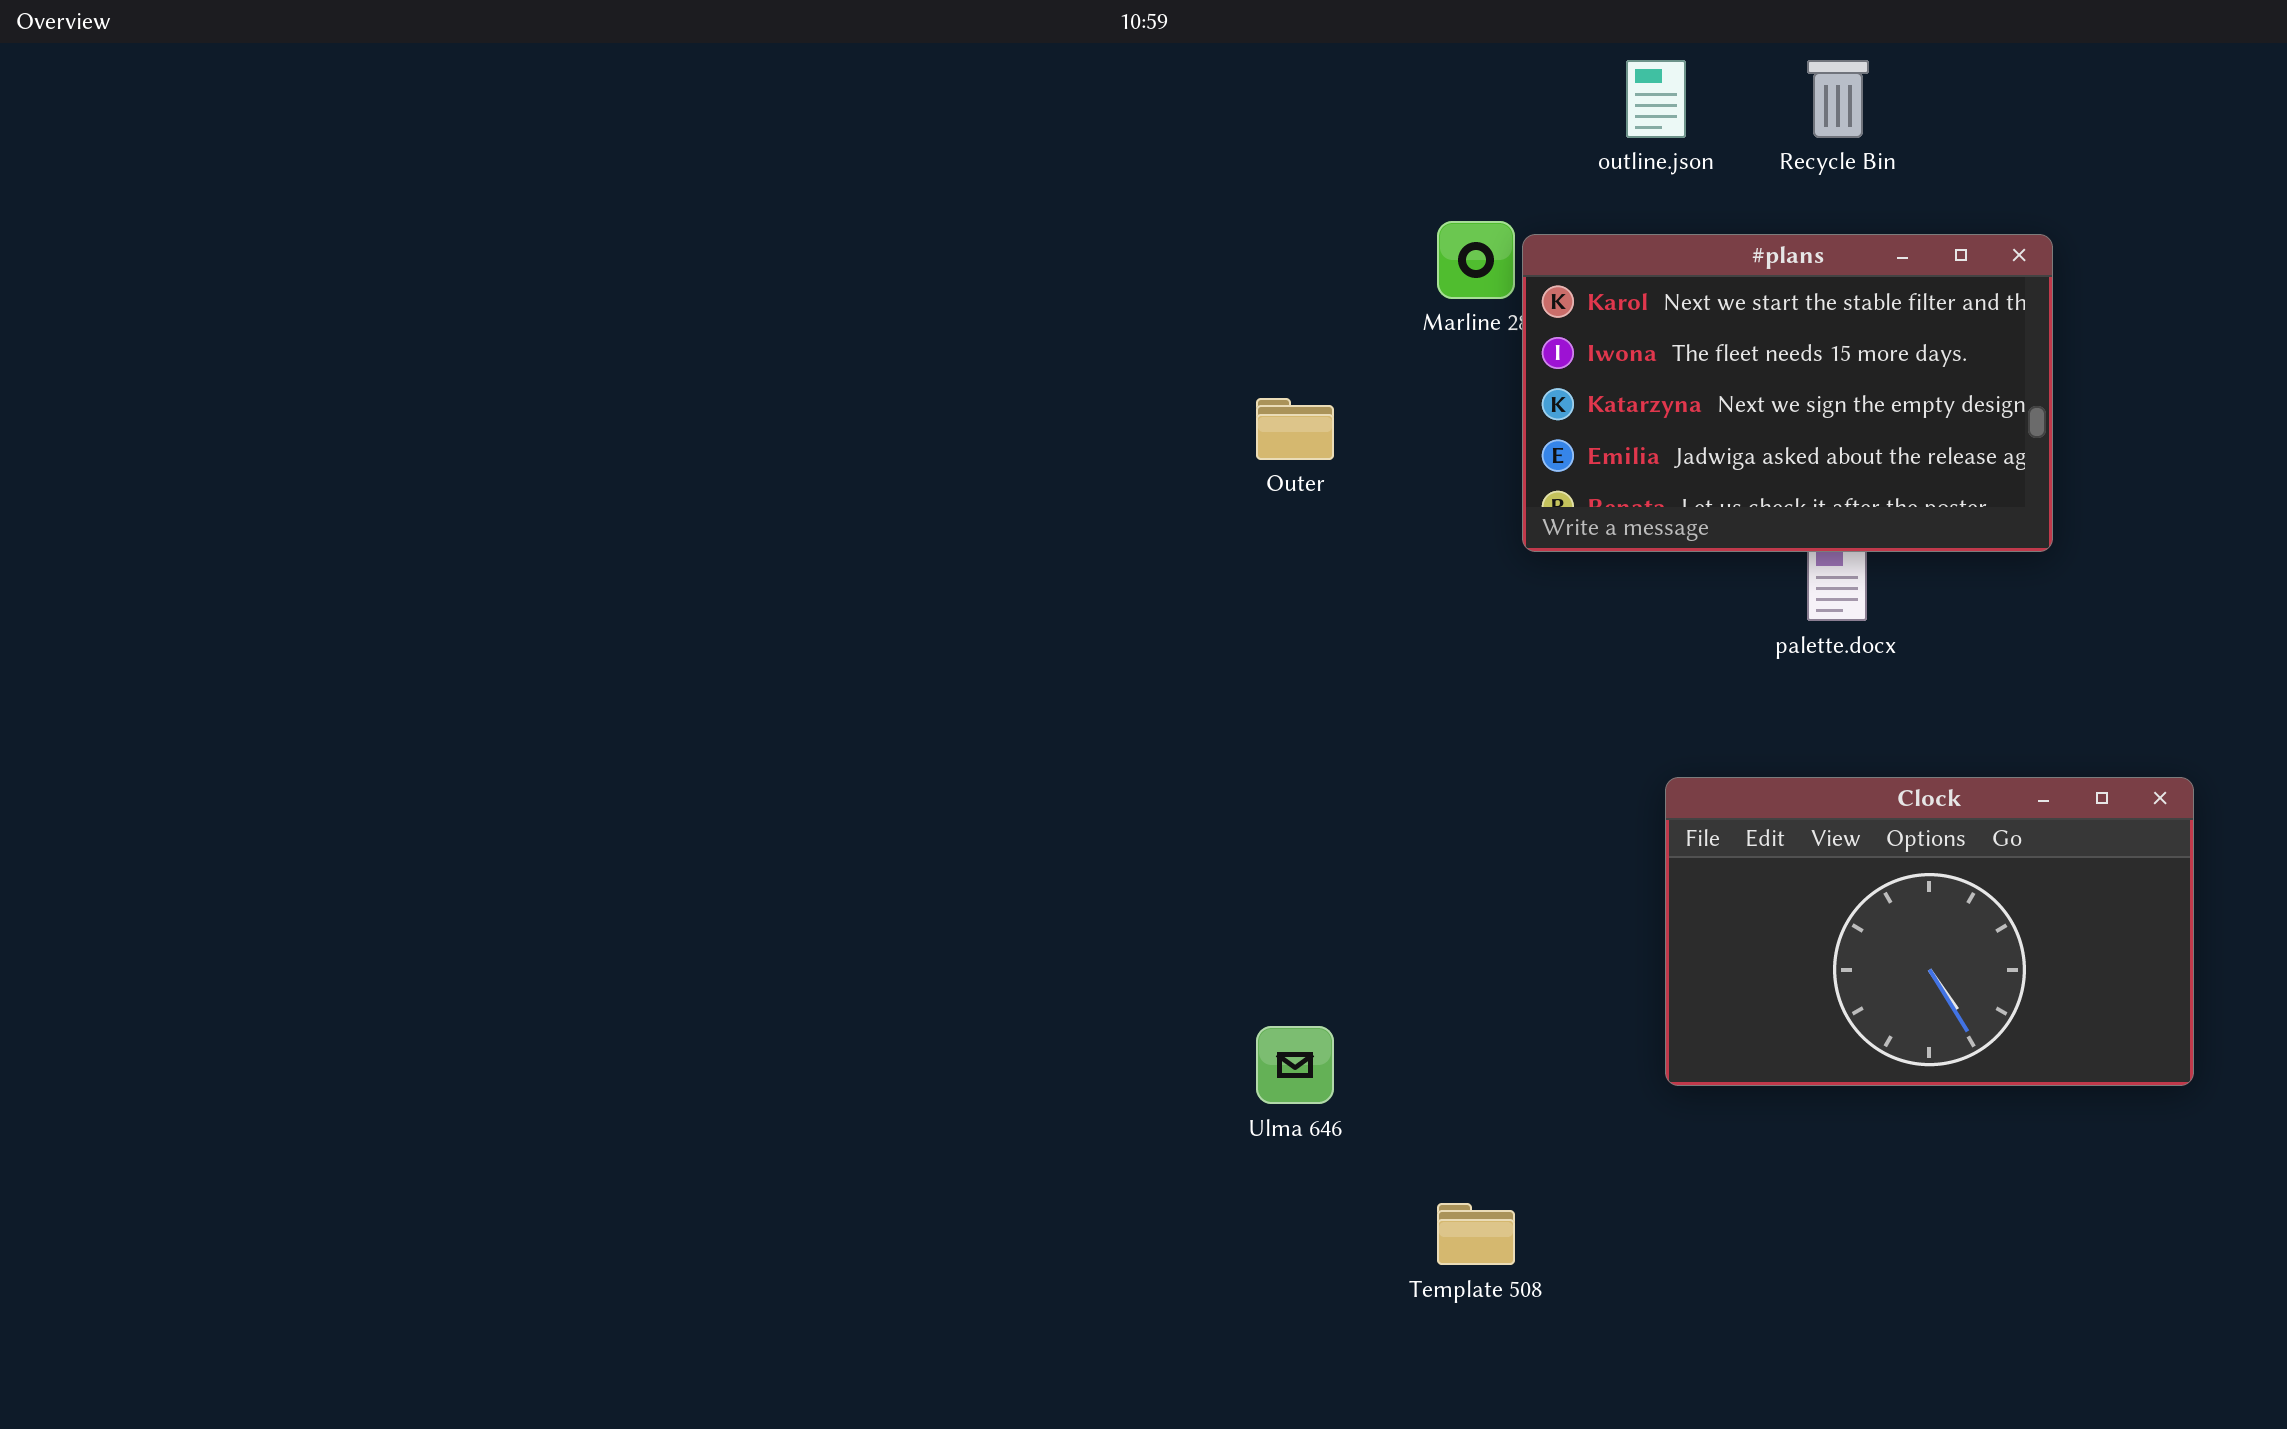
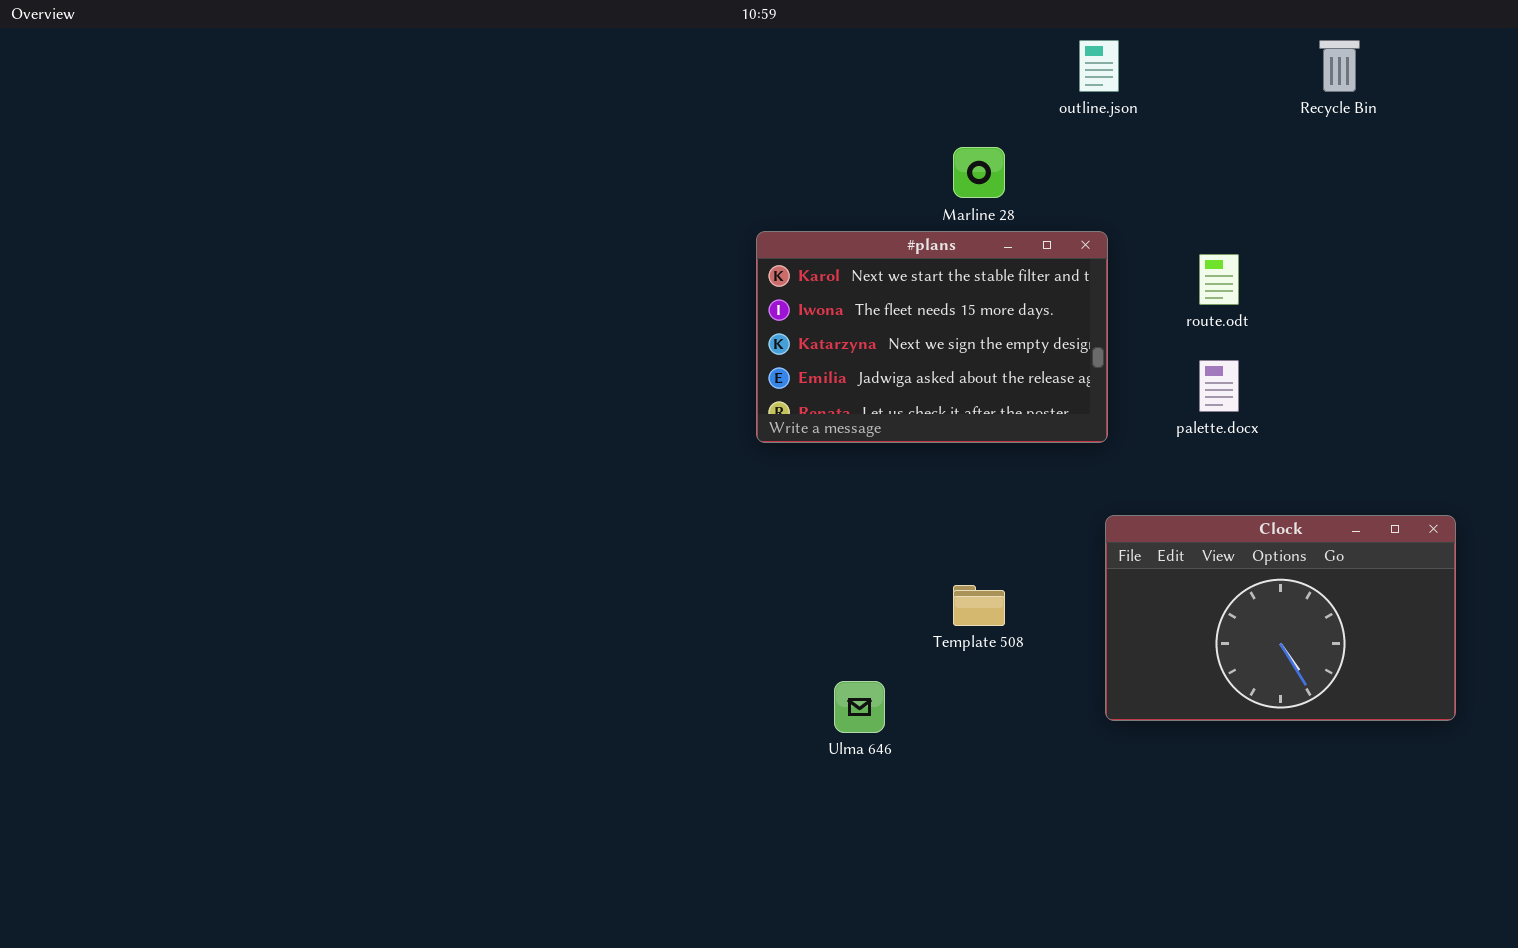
Recycle Bin: [1807,60,1869,138] -> [1319,40,1360,92], moved
#plans: [1522,234,2053,552] -> [756,231,1108,443], moved
Template 508: [1437,1203,1515,1265] -> [953,585,1005,626], moved

